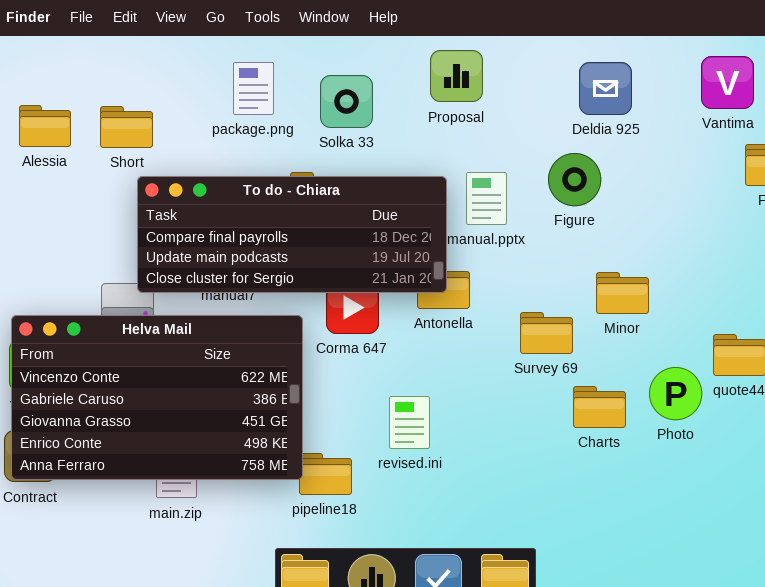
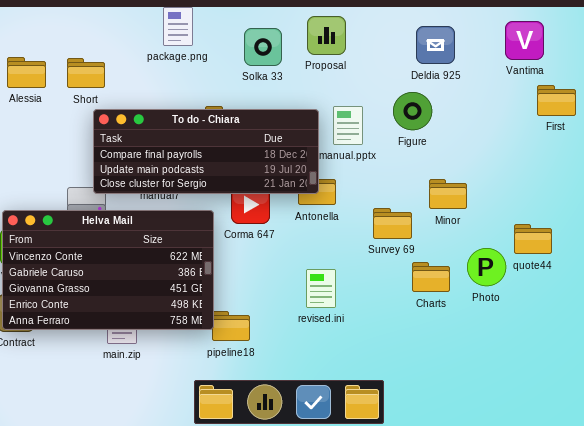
package.png: [233,62,274,115] -> [163,7,193,46], moved
Solka 33: [320,75,373,128] -> [244,28,282,66], moved
revised.ini: [389,396,430,449] -> [306,269,336,308], moved

